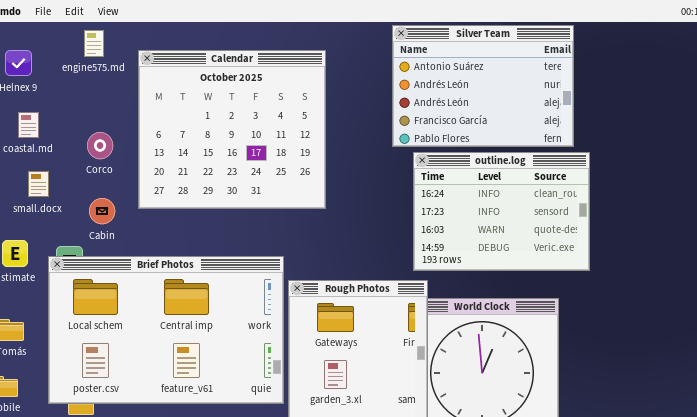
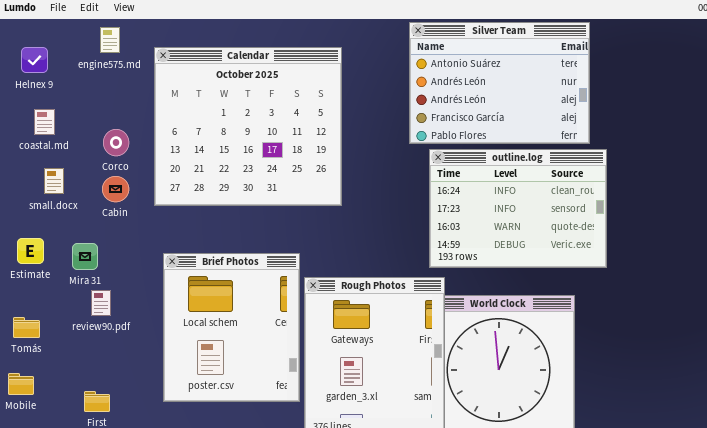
Cabin: [89,198,115,224] -> [102,176,129,202], moved
Brief Photos: [48,256,284,404] -> [163,253,300,402], resized

